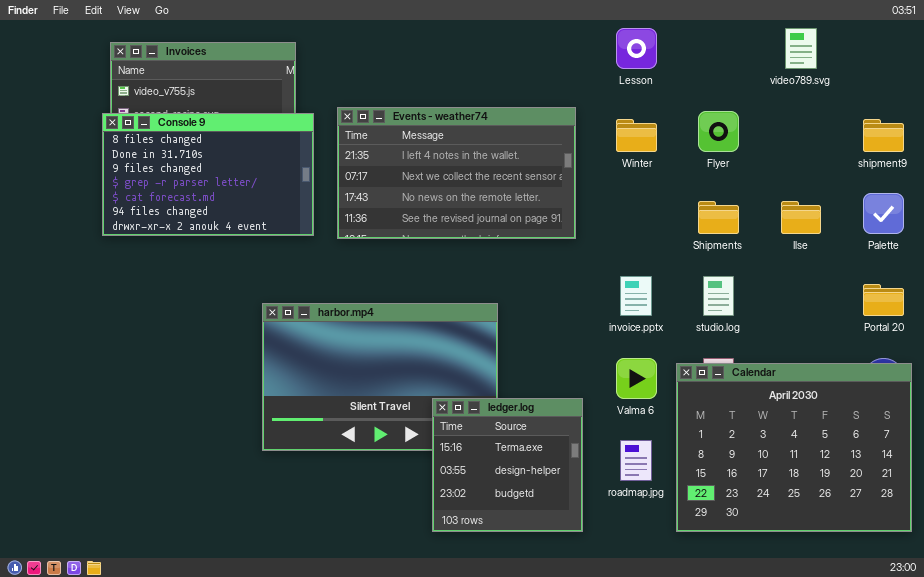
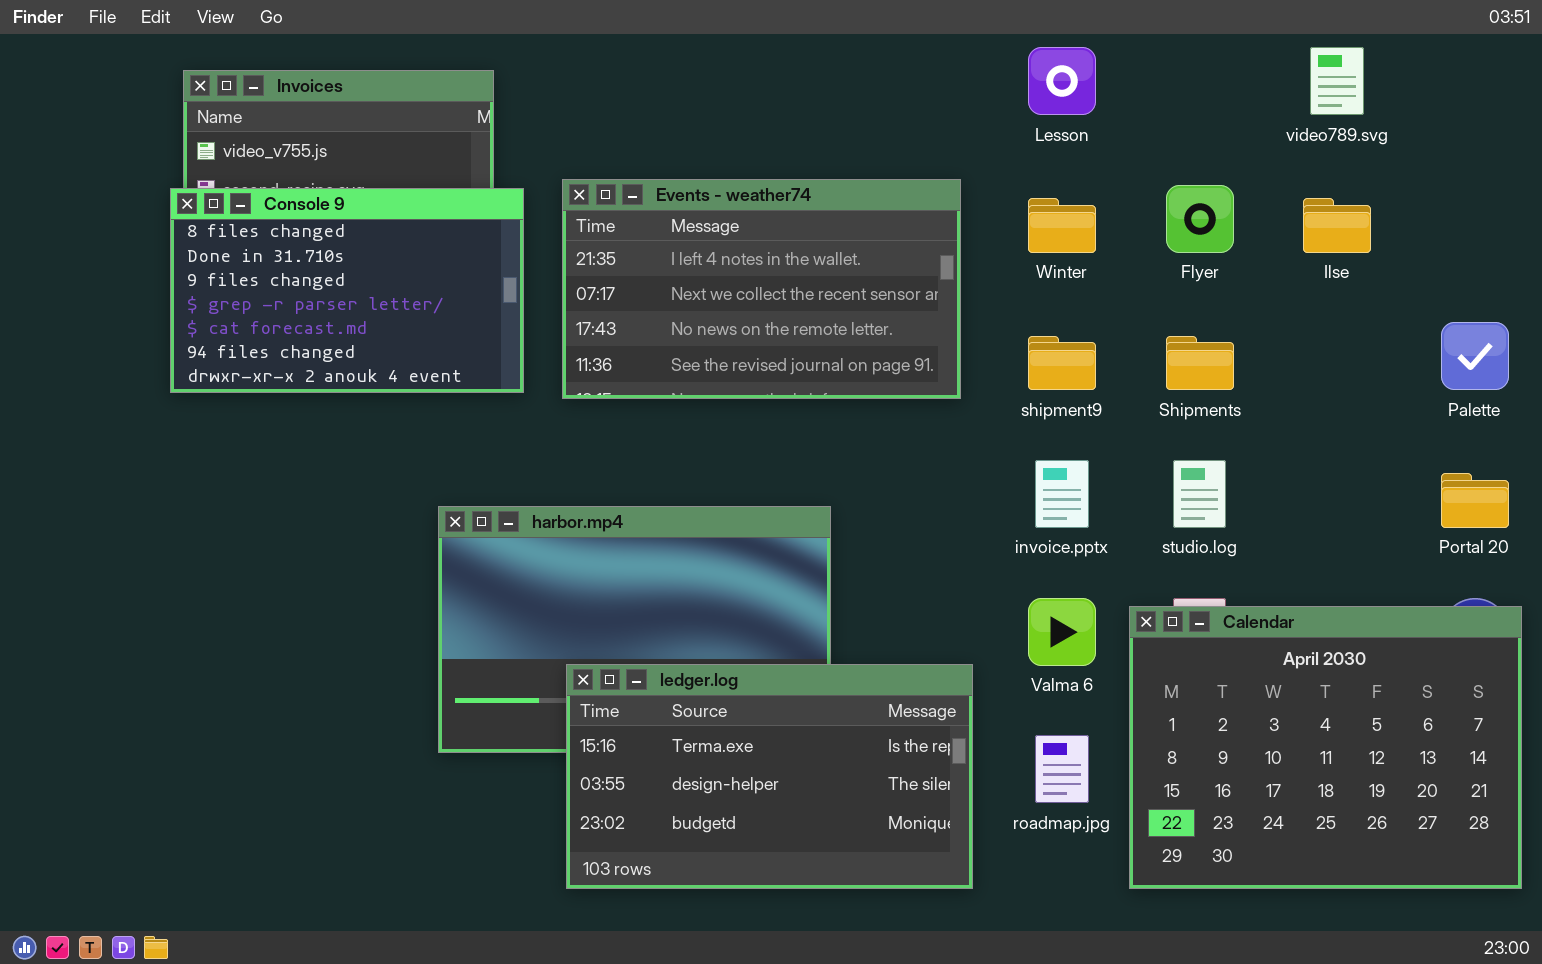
shipment9: [863,119,904,152] -> [1028,336,1096,390], moved
Ilse: [781,201,821,234] -> [1303,198,1371,253], moved
ledger.log: [432,398,583,532] -> [566,664,973,889], resized

